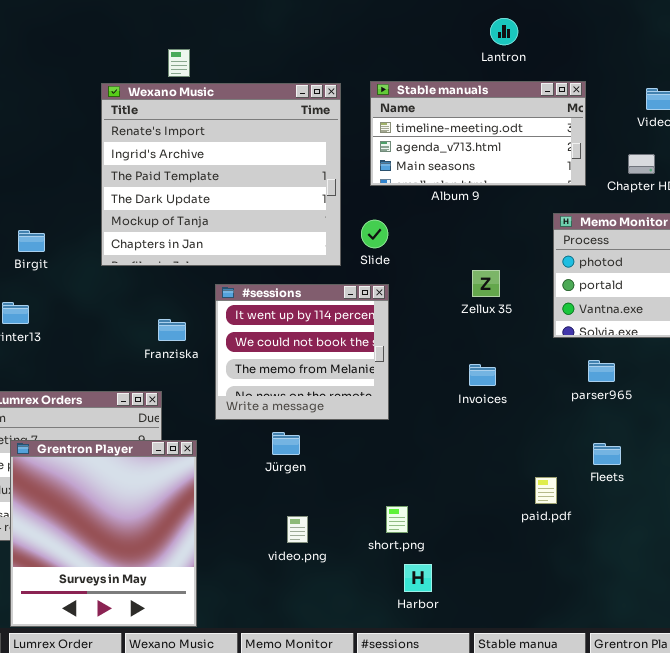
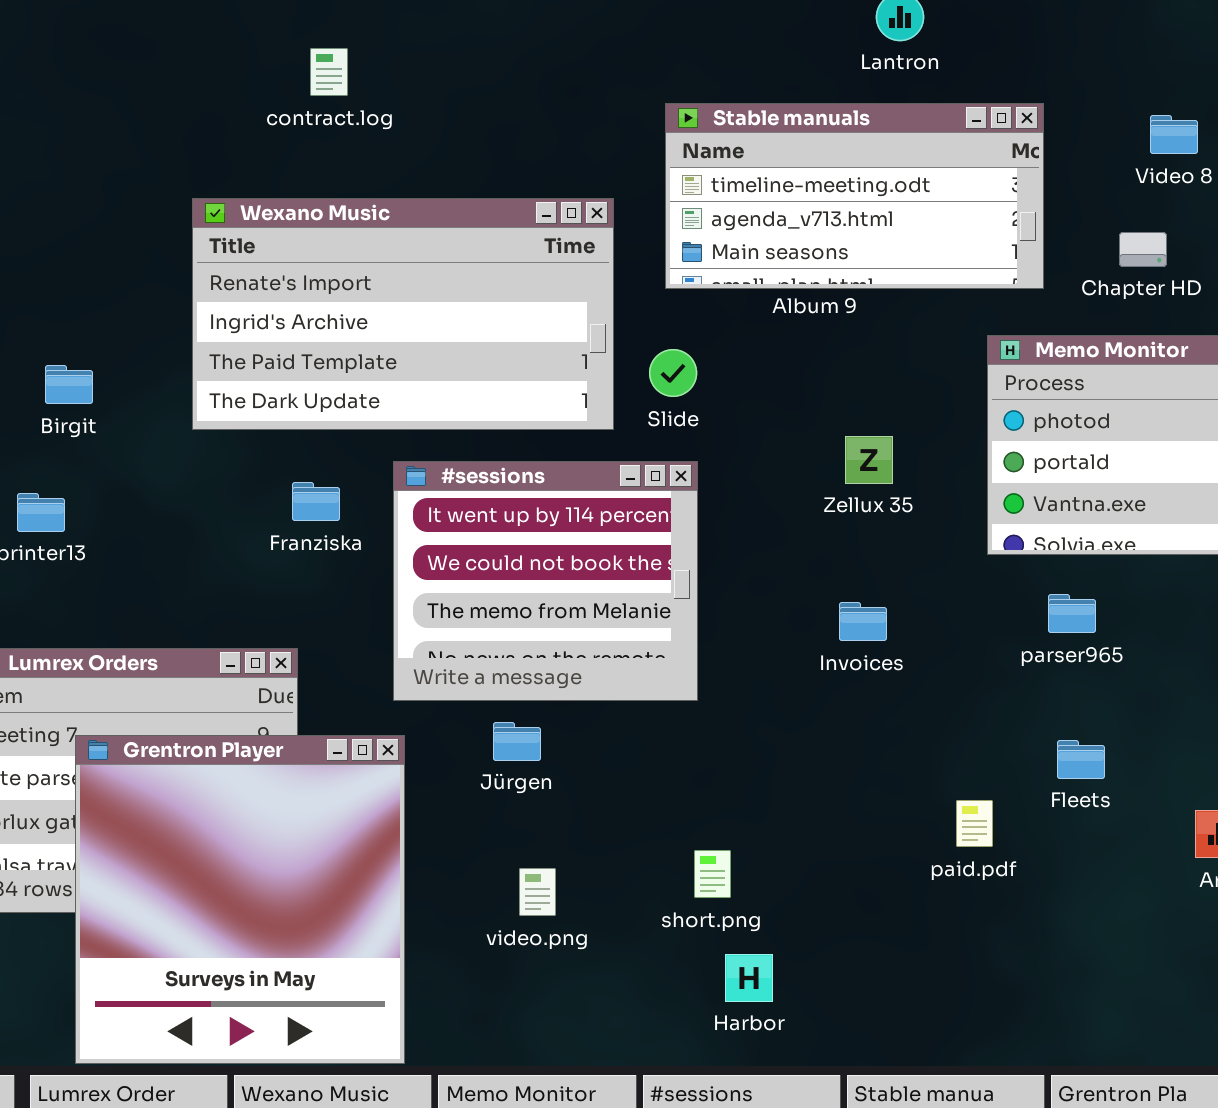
Wexano Music: [101,83,341,266] -> [192,198,614,430], resized
Franziska: [158,319,186,341] -> [292,482,340,521], moved
Grentron Player: [10,440,197,627] -> [75,735,405,1064], moved

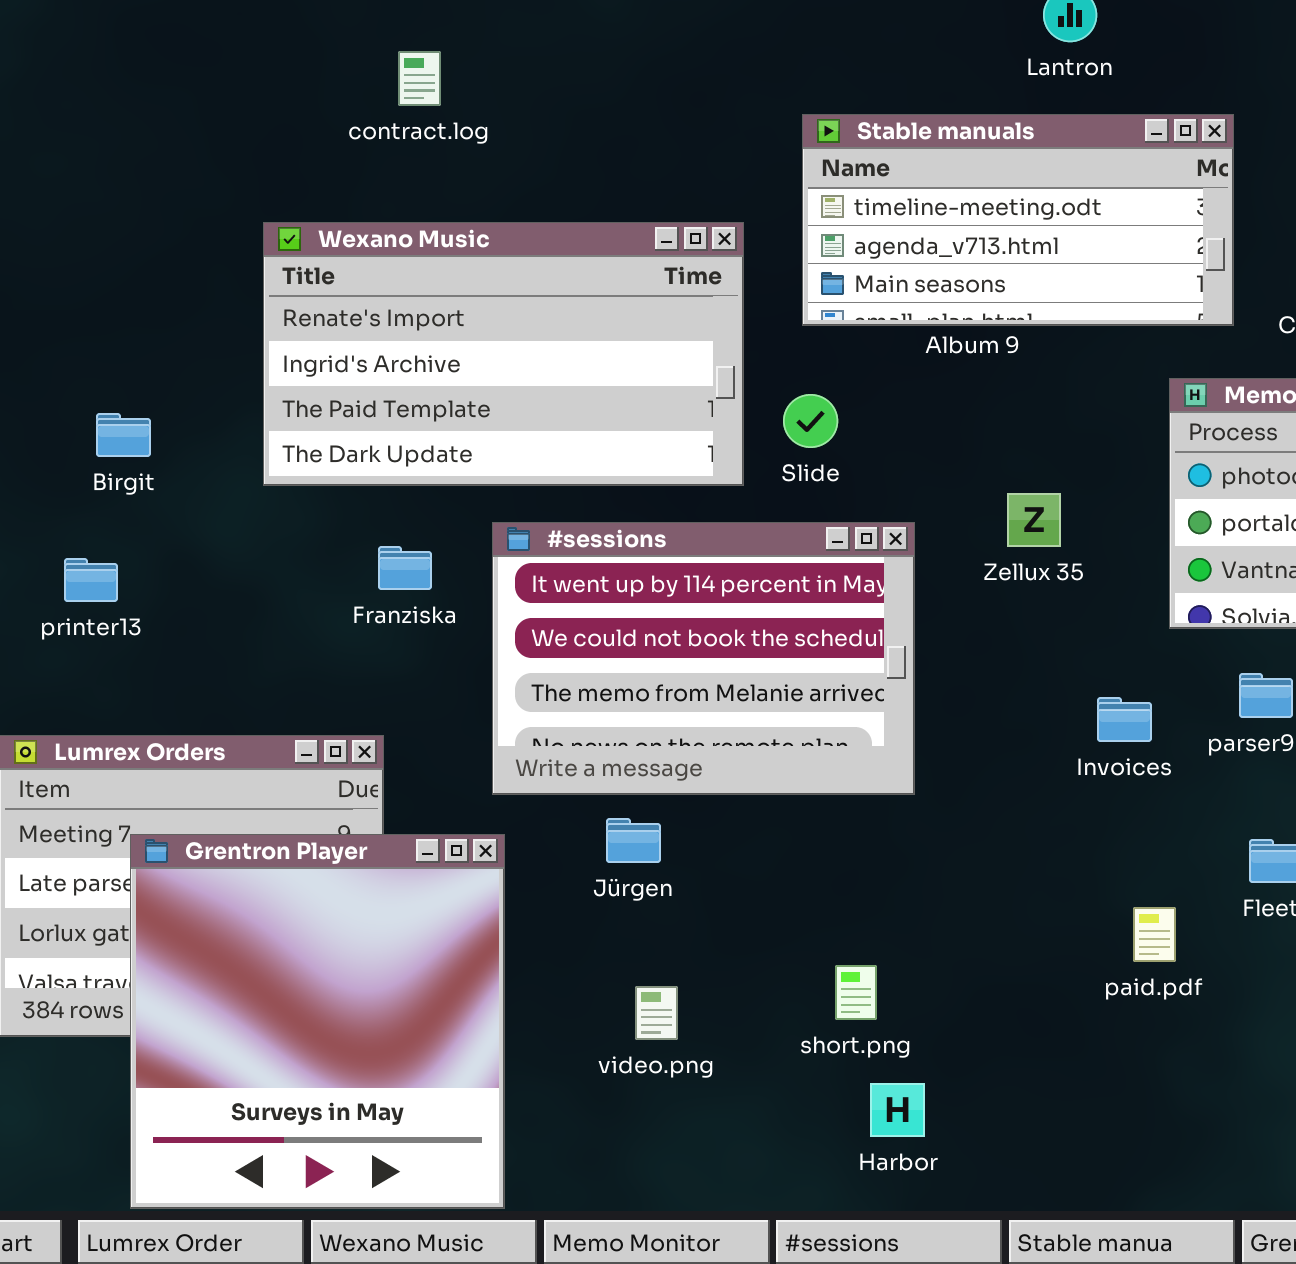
#sessions: [393,461,698,701] -> [492,522,915,795], resized
Invoices: [839,602,887,641] -> [1097,697,1152,742], moved

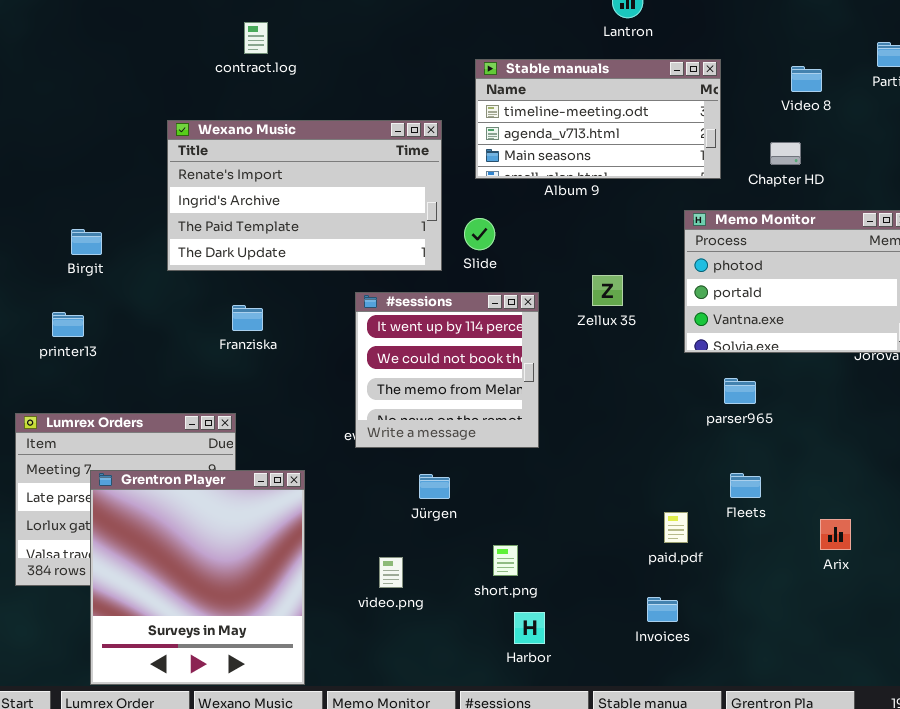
#sessions: [492,522,915,795] -> [355,292,539,448], resized
Invoices: [1097,697,1152,742] -> [647,597,678,622], moved
Jürgen: [606,818,661,863] -> [419,474,450,499], moved

